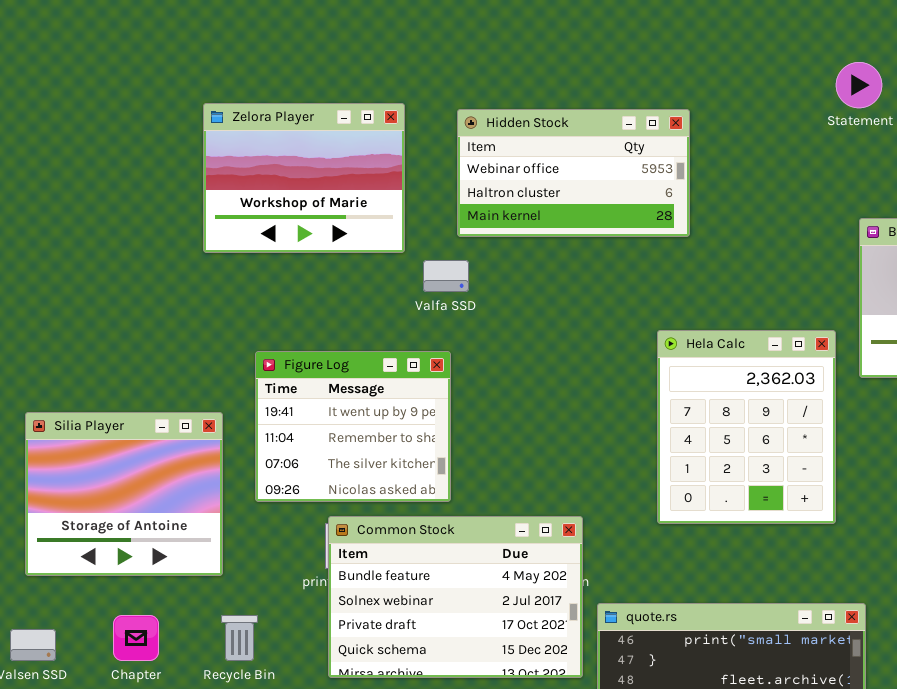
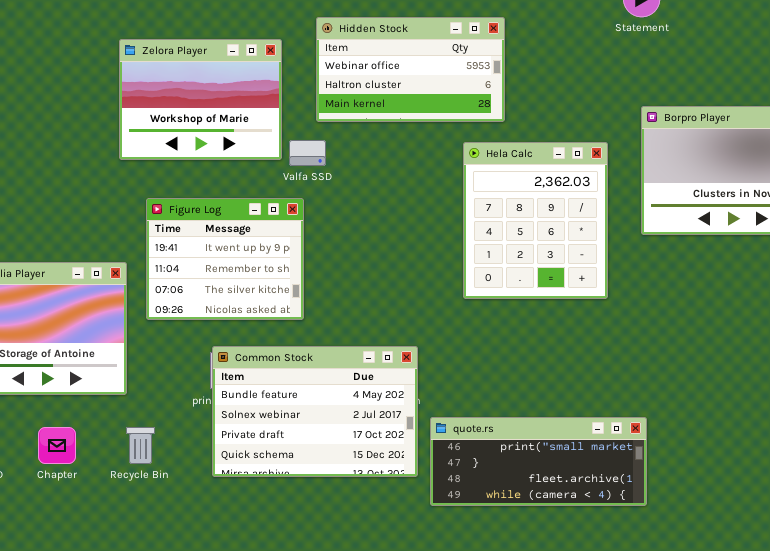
Zelora Player: [203,103,405,253] -> [119,39,282,160], moved
Hela Calc: [657,330,836,524] -> [463,142,608,299], moved
Figure Log: [255,351,451,502] -> [146,198,304,320], moved

